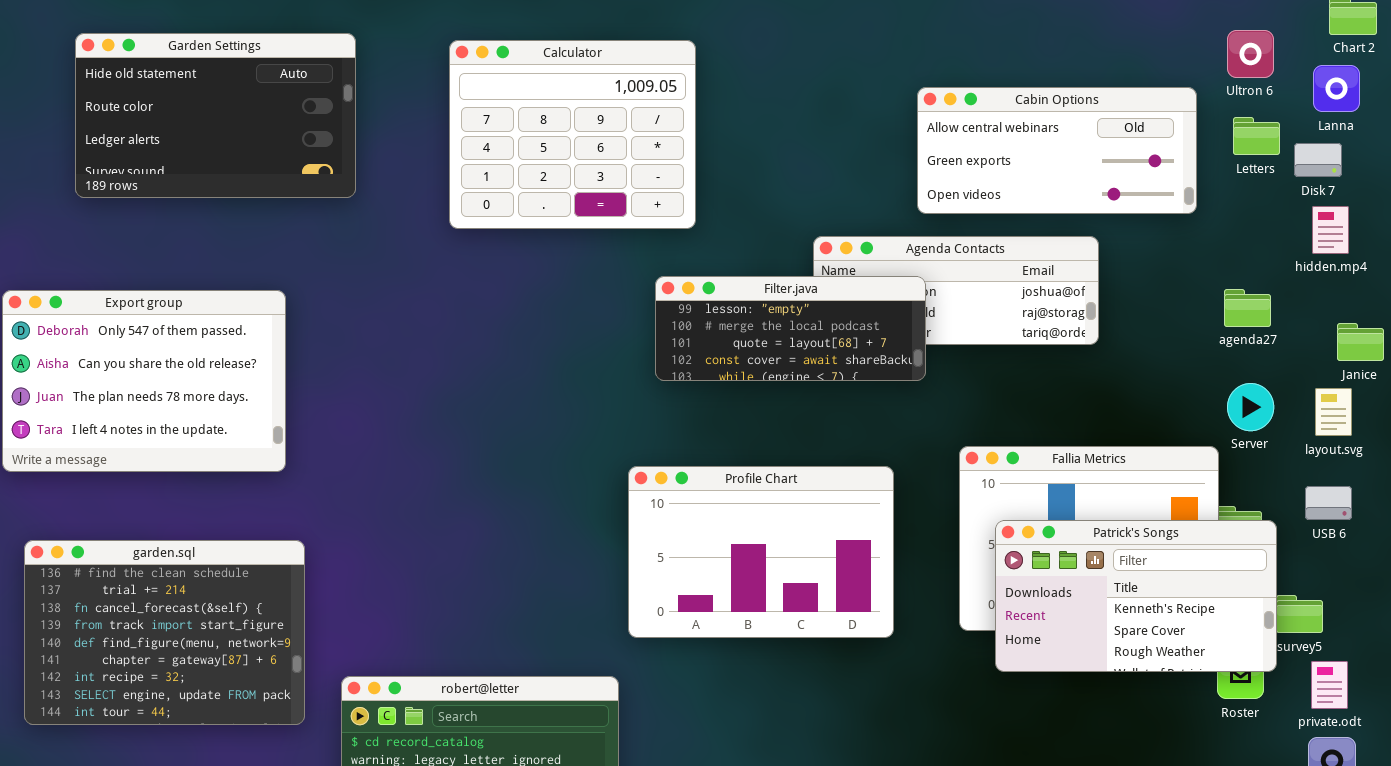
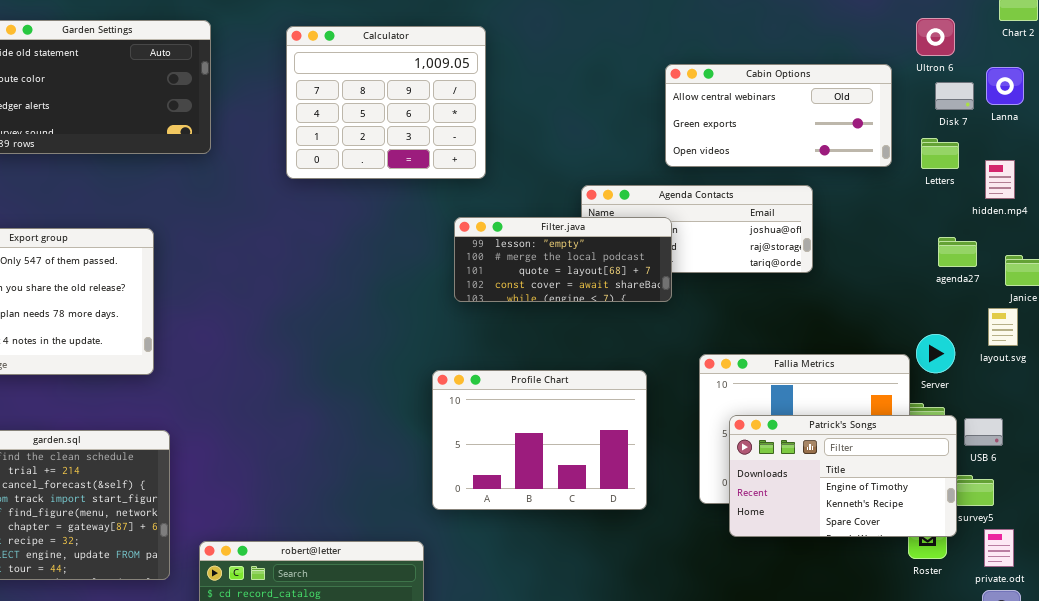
Lanna: [1313,65,1360,112] -> [986,67,1024,105], moved
Letters: [1233,117,1280,155] -> [921,138,959,169], moved
Disk 7: [1294,143,1342,177] -> [935,82,974,110], moved
agenda27: [1224,289,1271,327] -> [938,237,977,267], moved
Server: [1227,383,1274,431] -> [916,334,955,373], moved
USB 6: [1305,486,1352,520] -> [964,418,1003,446], moved
Patrick's Songs: [995,520,1277,672] -> [729,415,957,537], scrolled up 1 row

